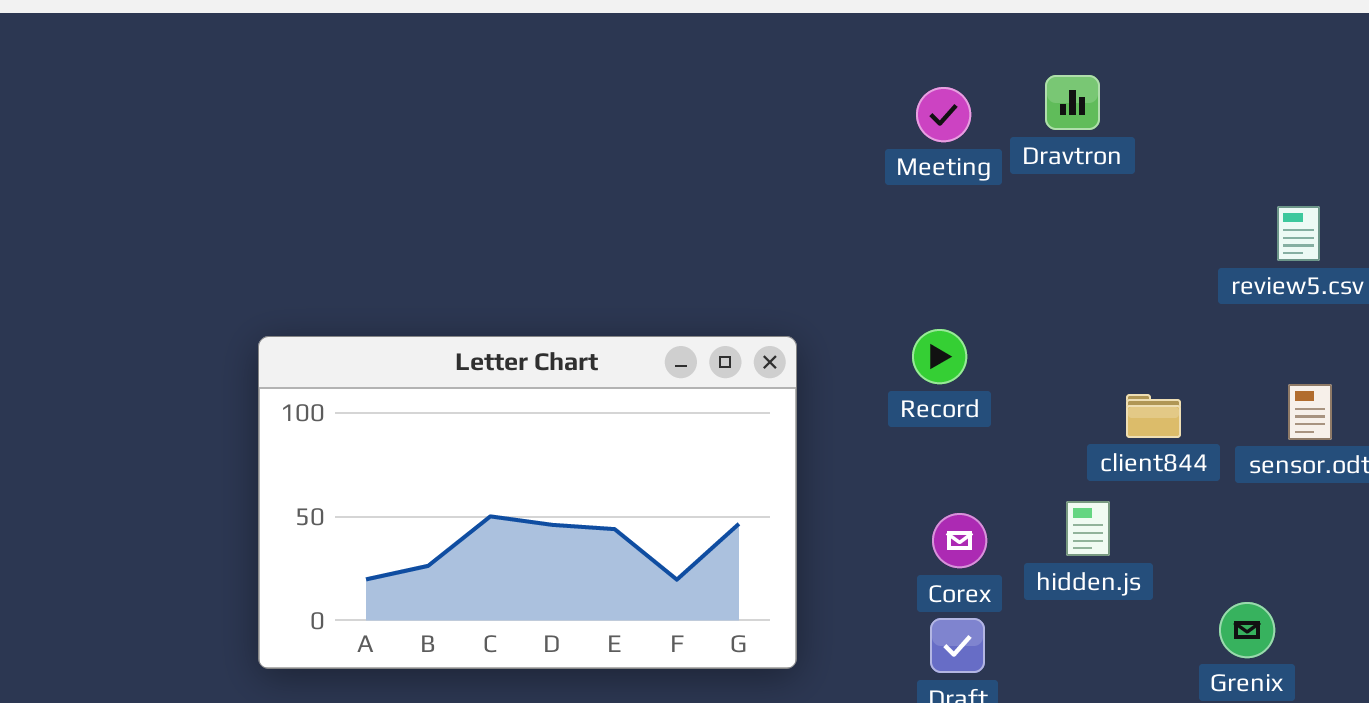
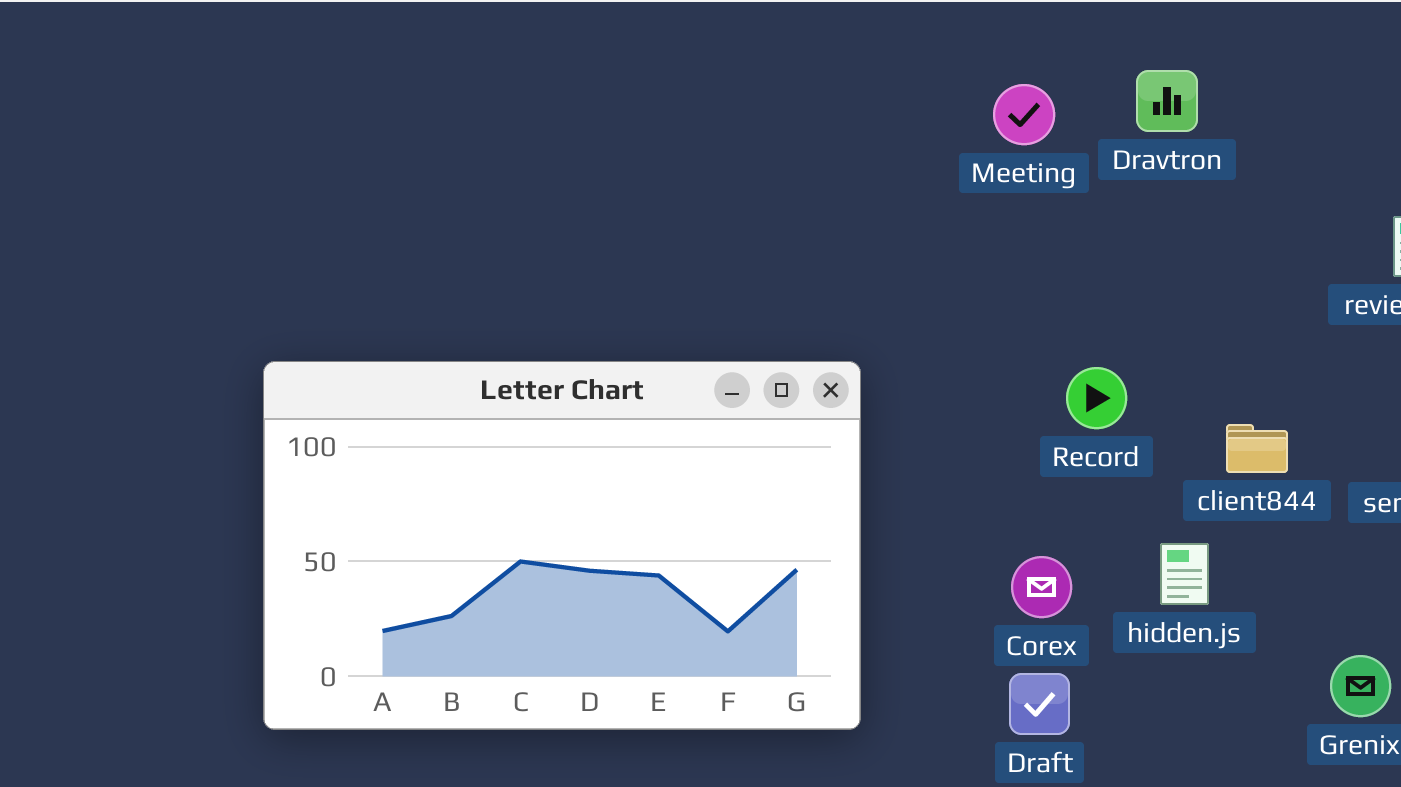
Record: [912,329,967,384] -> [1066,367,1127,429], moved

